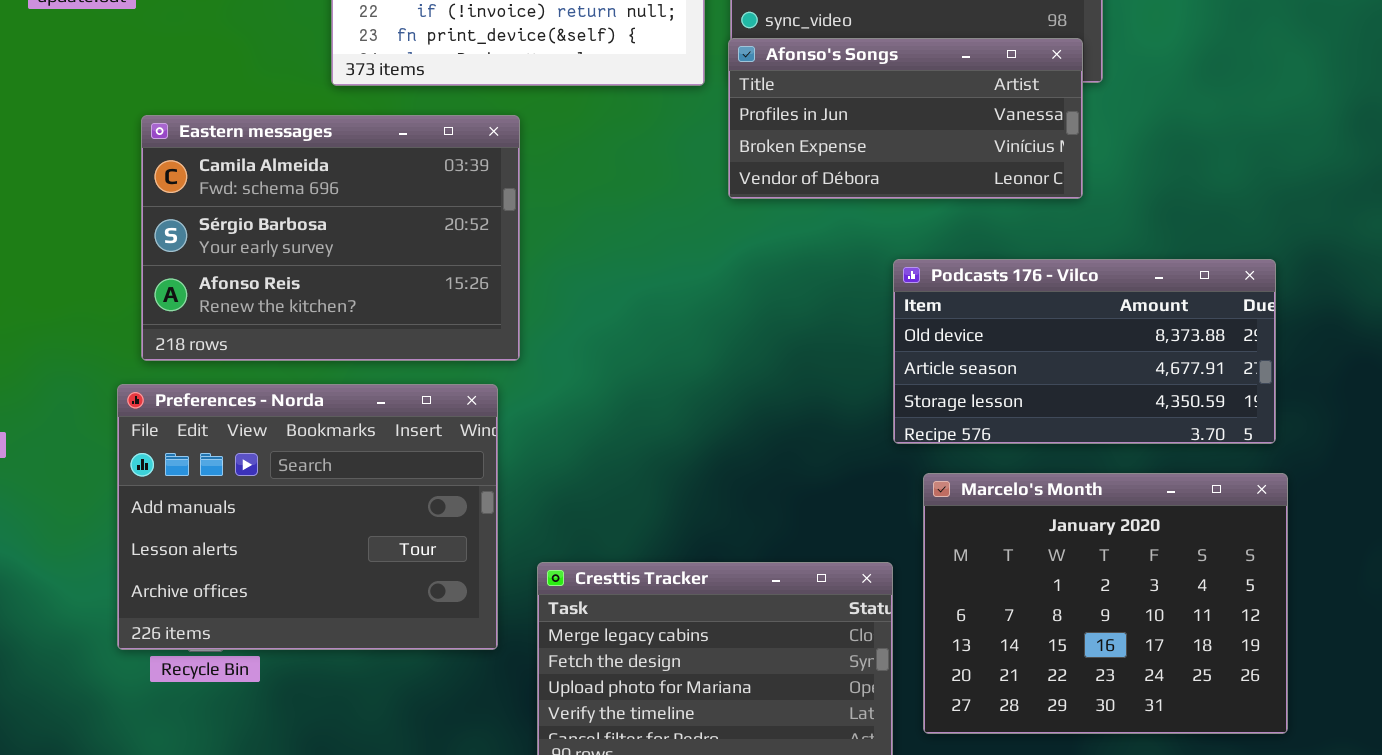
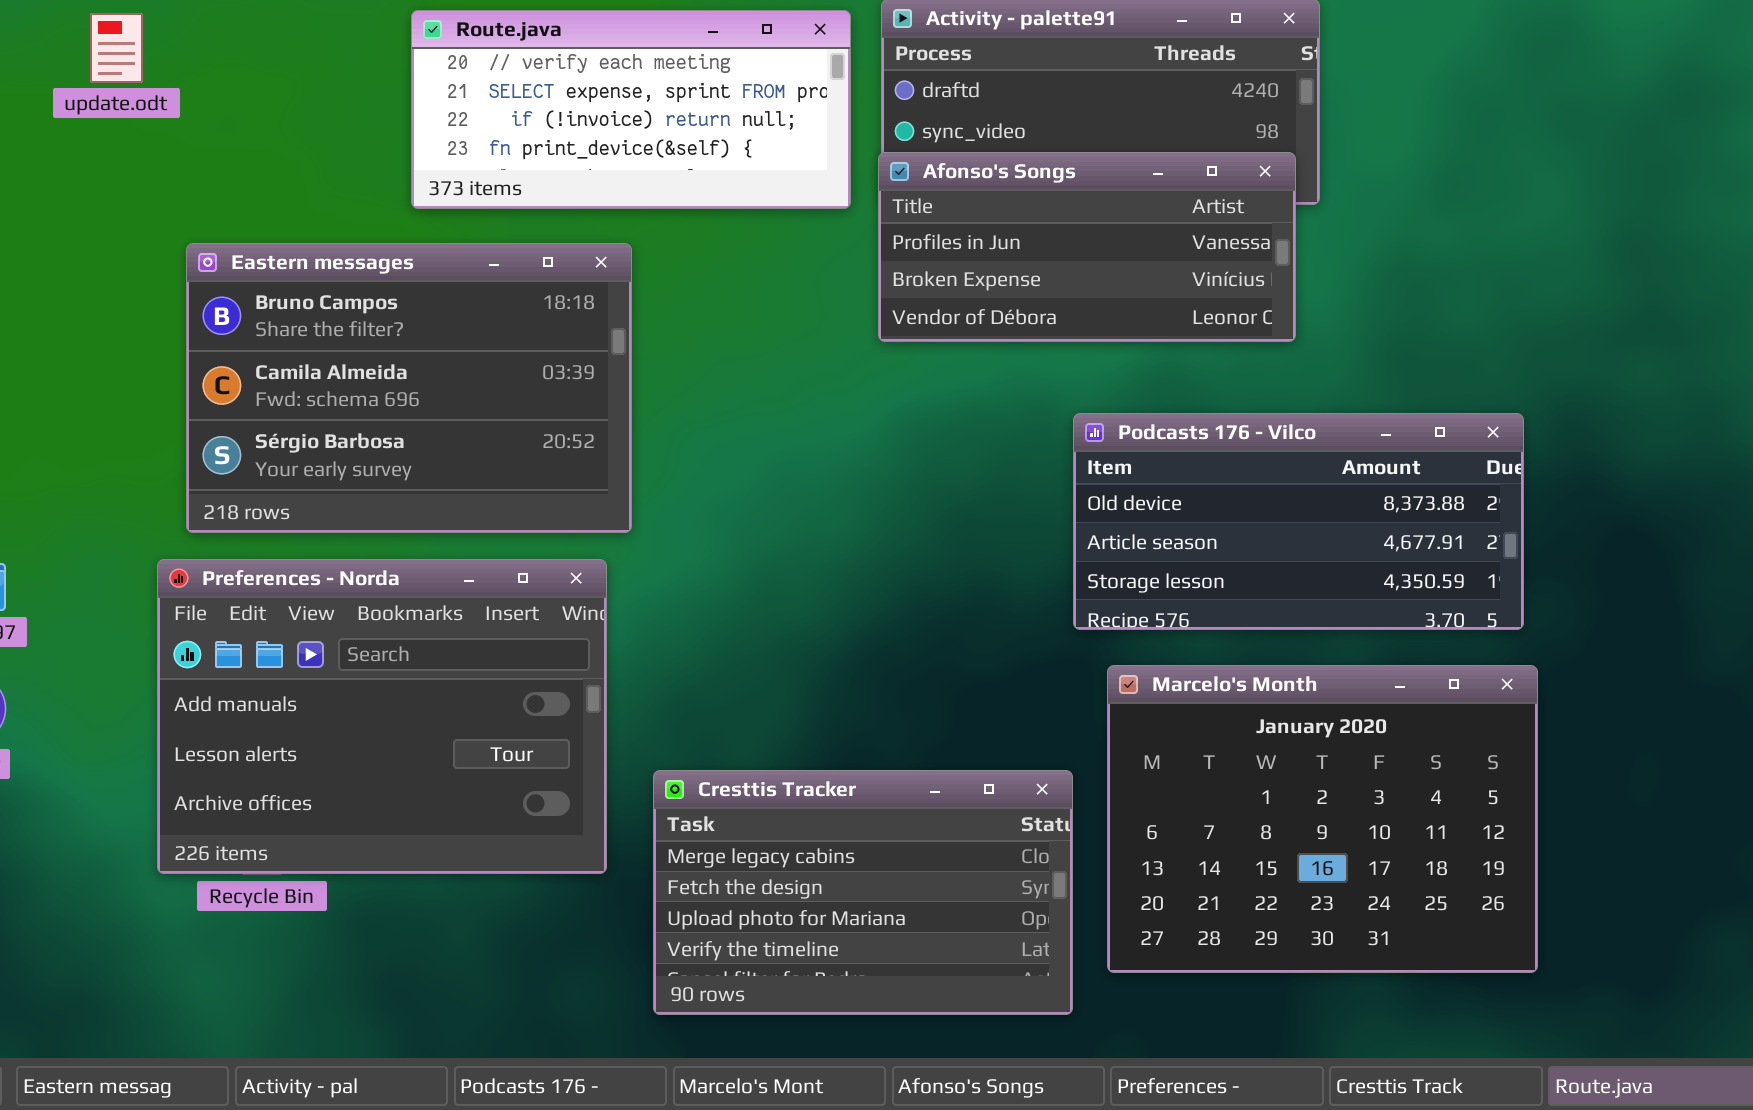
Eastern messages: [141,115,520,361] -> [186,243,632,533], scrolled up 1 row

